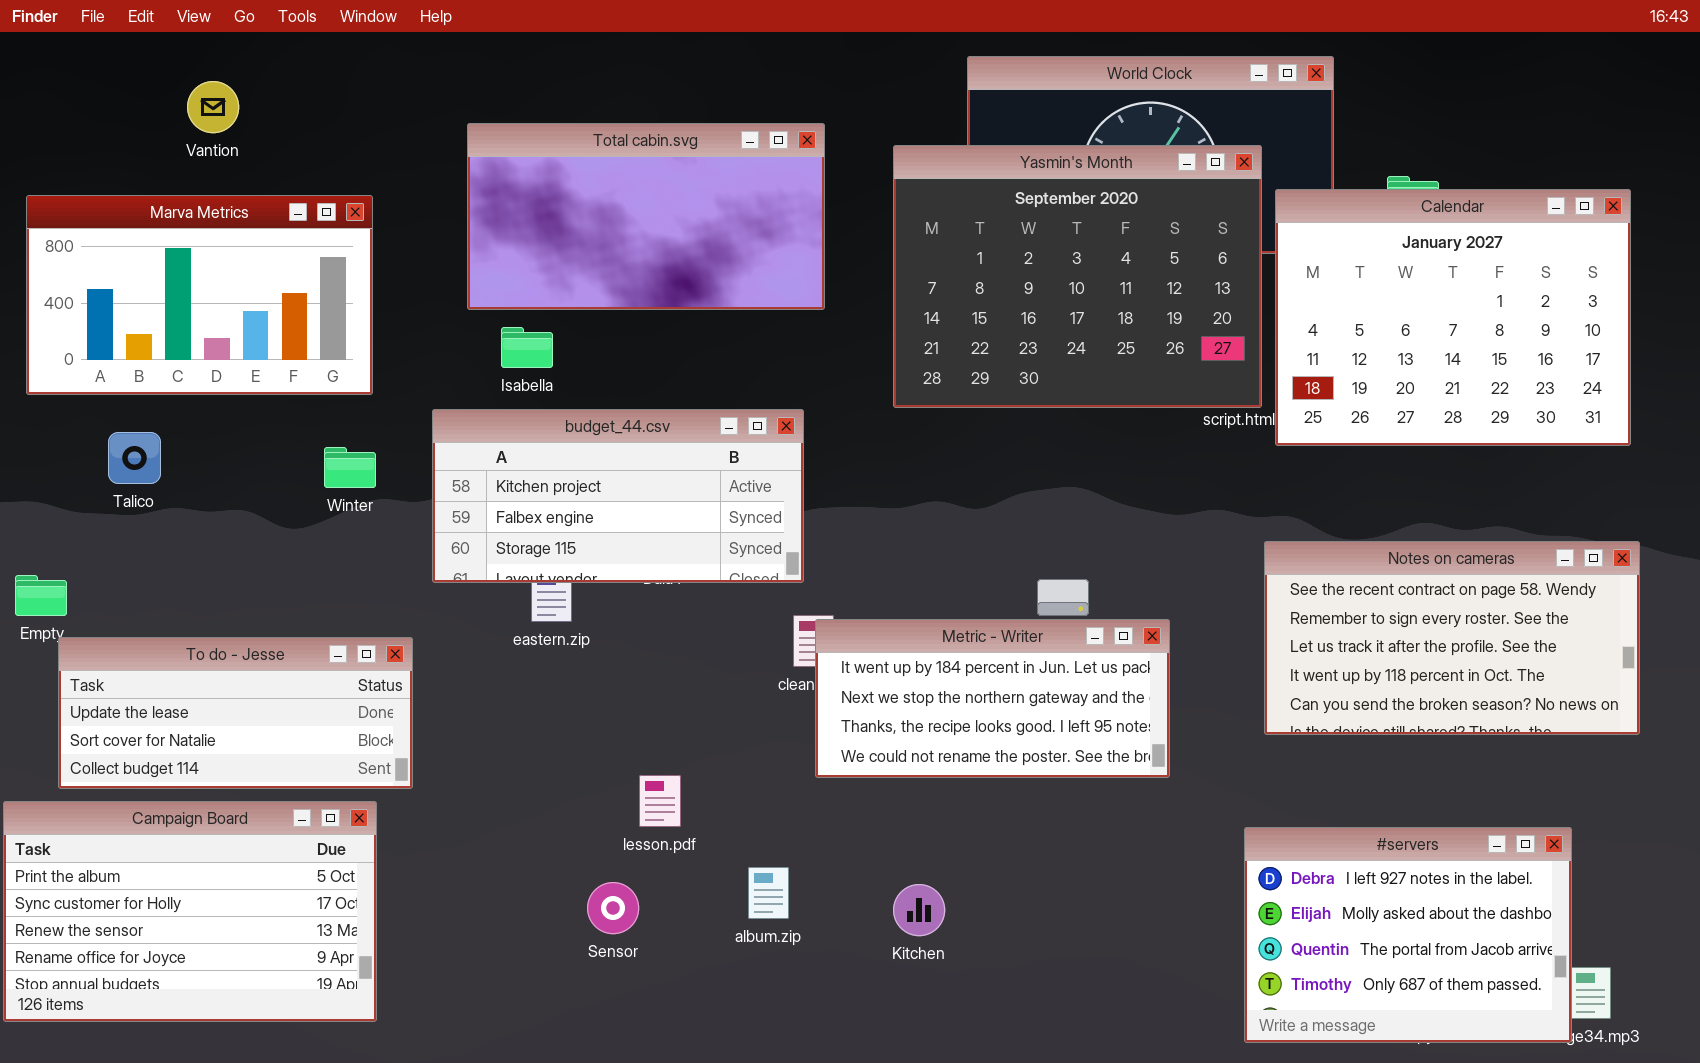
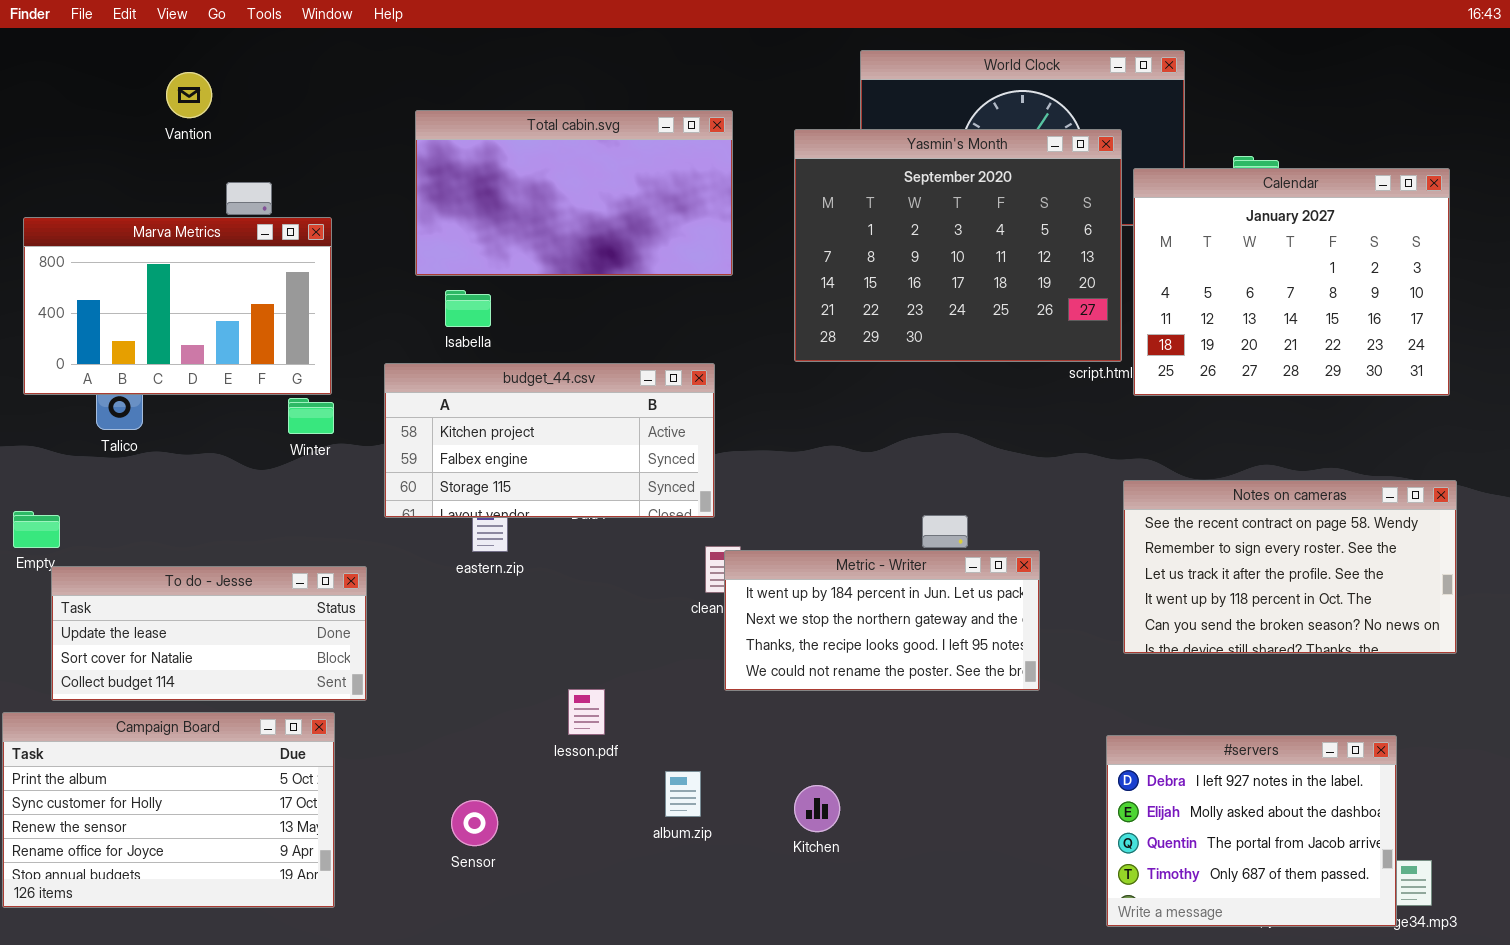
Marva Metrics: [26,195,373,395] -> [23,217,332,395], moved
Sensor: [587,882,639,934] -> [451,800,498,846], moved

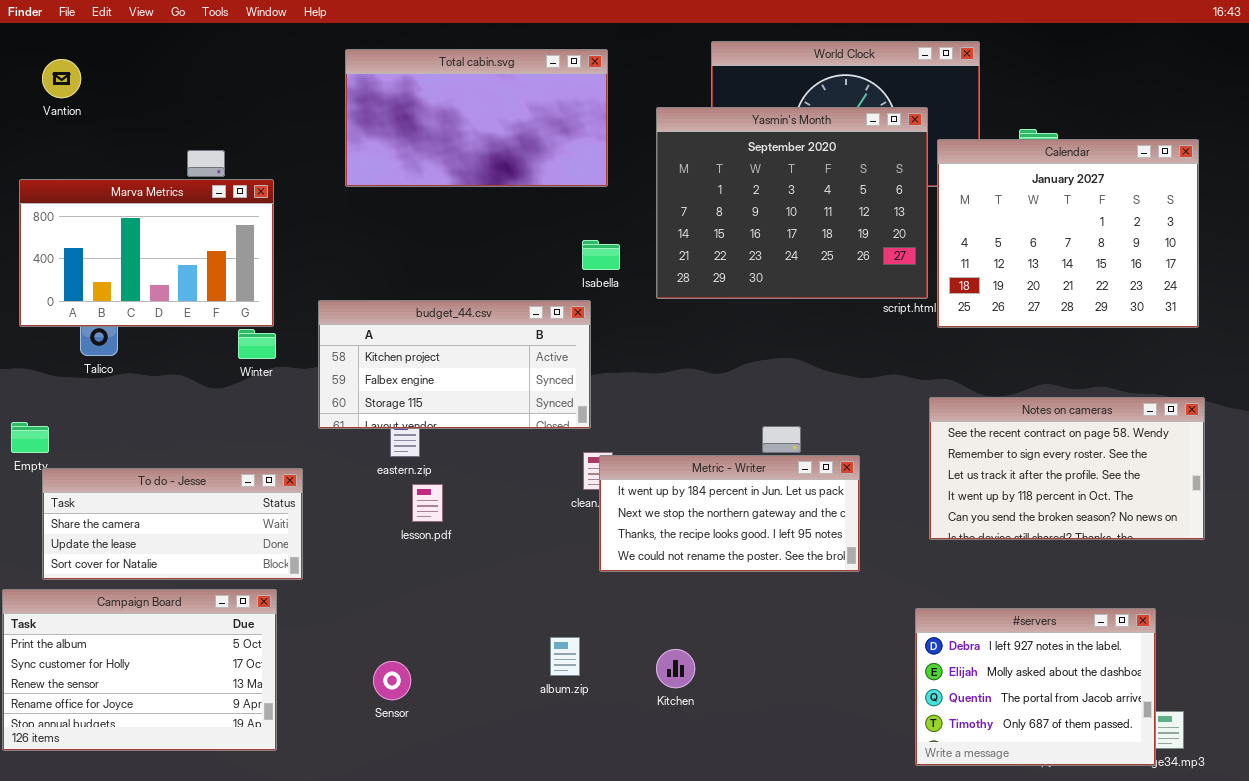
Vantion: [166,72,212,118] -> [42,59,81,98], moved
Total cabin.svg: [415,110,733,276] -> [345,49,608,187], moved
Isabella: [445,290,491,327] -> [582,240,620,270], moved
To do - Jesse: [51,566,367,701] -> [42,468,303,580], scrolled up 1 row
lesson.pdf: [568,689,605,735] -> [412,484,443,522], moved

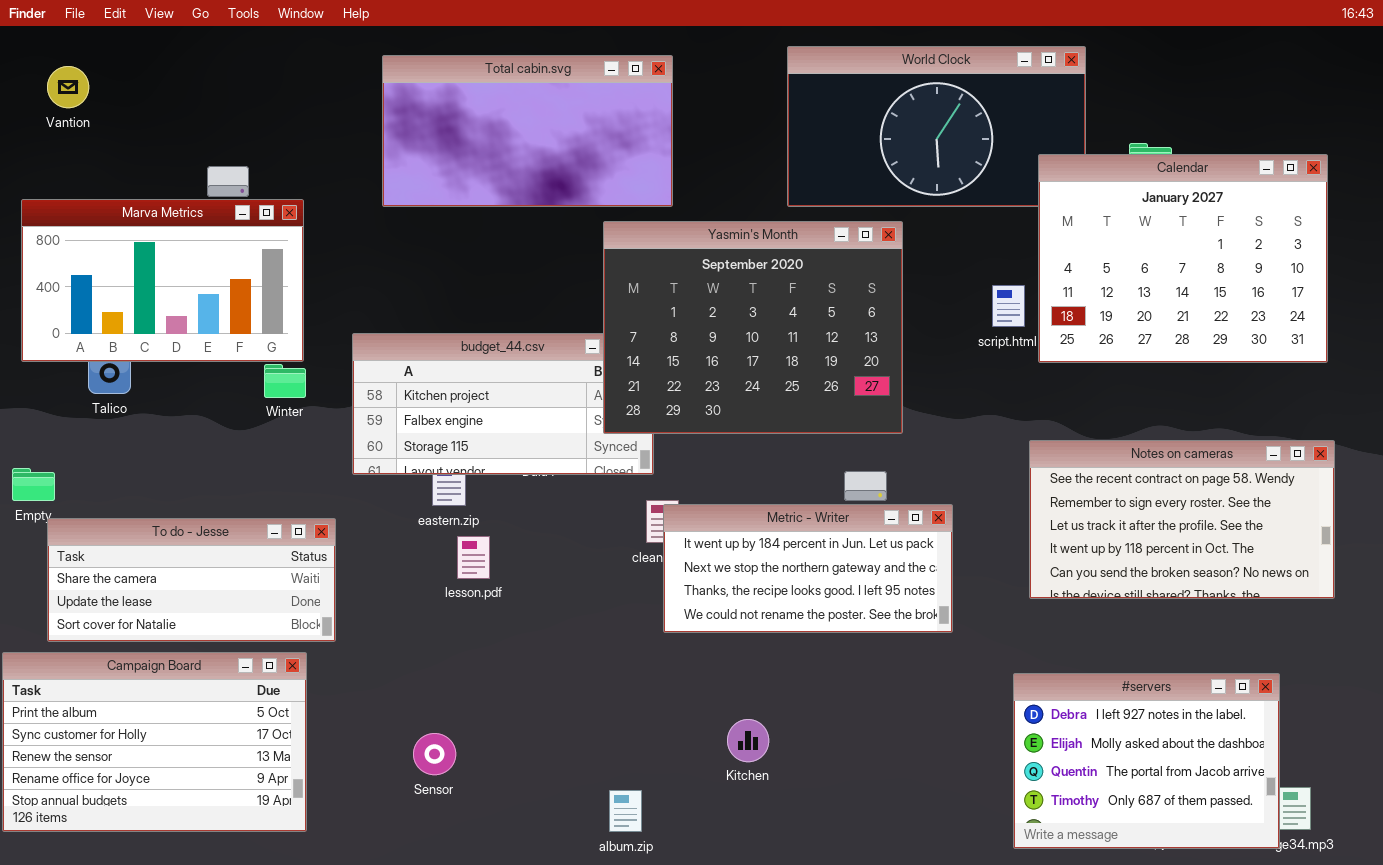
Yasmin's Month: [656,107,928,299] -> [603,221,903,434], moved
album.zip: [550,637,580,676] -> [609,790,642,832], moved

